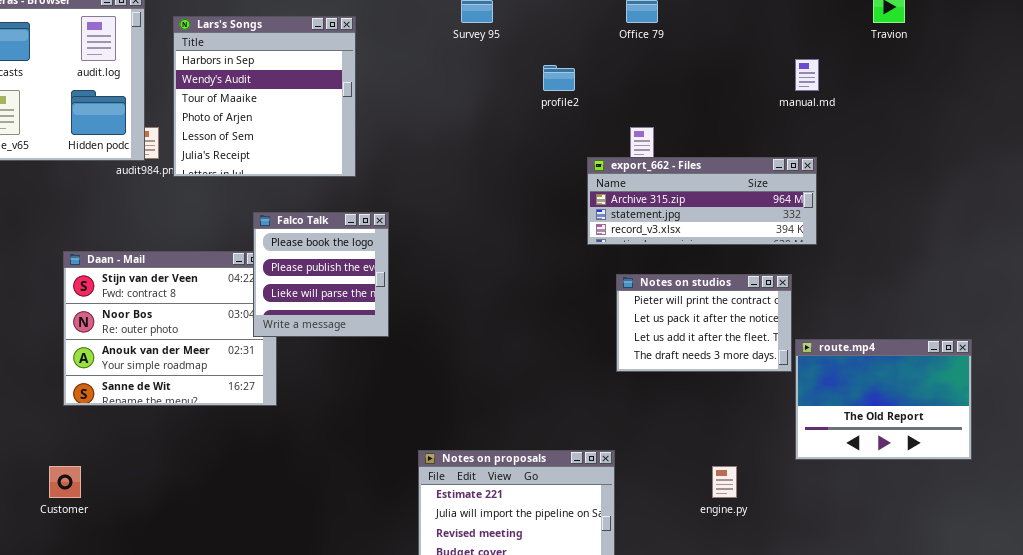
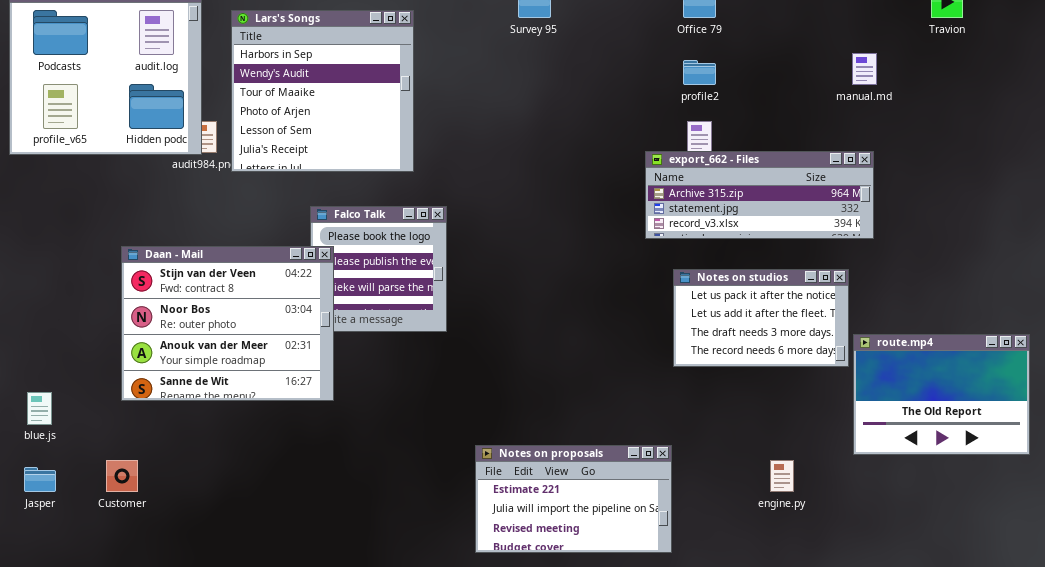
profile2: [543,65,575,91] -> [683,60,716,85], moved
Daan - Mail: [63,251,277,406] -> [121,246,334,401], raised
Notes on studios: [616,274,792,372] -> [673,269,849,367], scrolled down 1 row

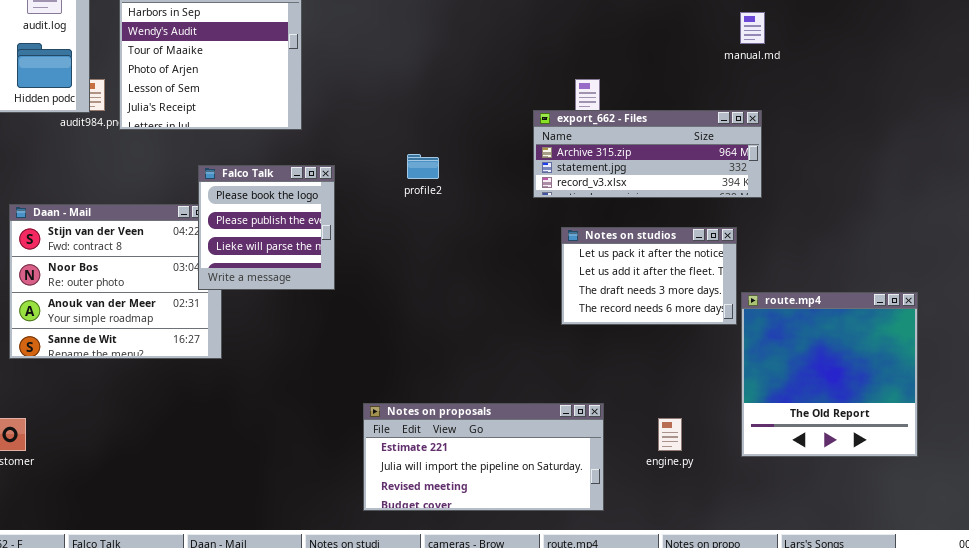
profile2: [683,60,716,85] -> [407,154,439,179], moved
Falco Talk: [310,206,447,332] -> [198,165,335,290], raised
route.mp4: [853,334,1030,455] -> [741,292,918,457], resized
Notes on proposals: [475,445,672,553] -> [363,403,604,511], resized

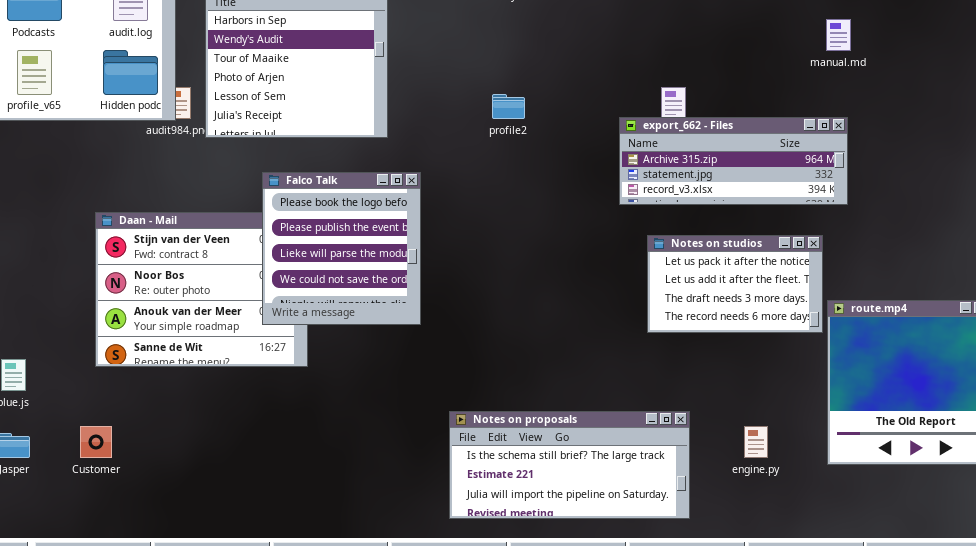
profile2: [407,154,439,179] -> [492,94,525,119], moved
Falco Talk: [198,165,335,290] -> [262,172,421,325], resized
Notes on proposals: [363,403,604,511] -> [449,411,690,519], scrolled up 1 row

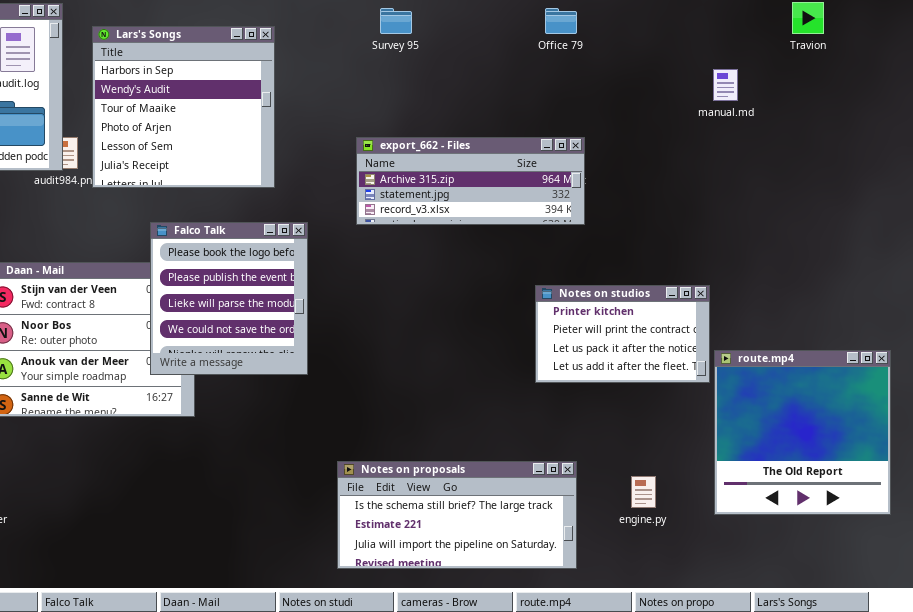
export_662 - Files: [619,117,848,205] -> [356,137,585,225], moved
Notes on studios: [647,235,823,333] -> [535,285,710,383], scrolled up 2 rows

